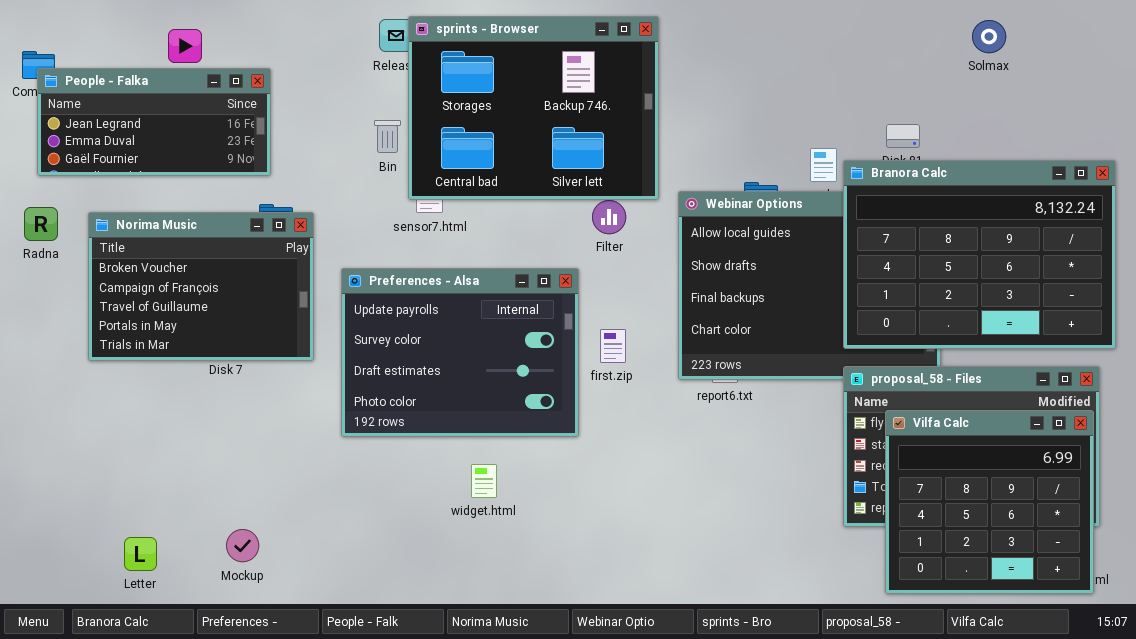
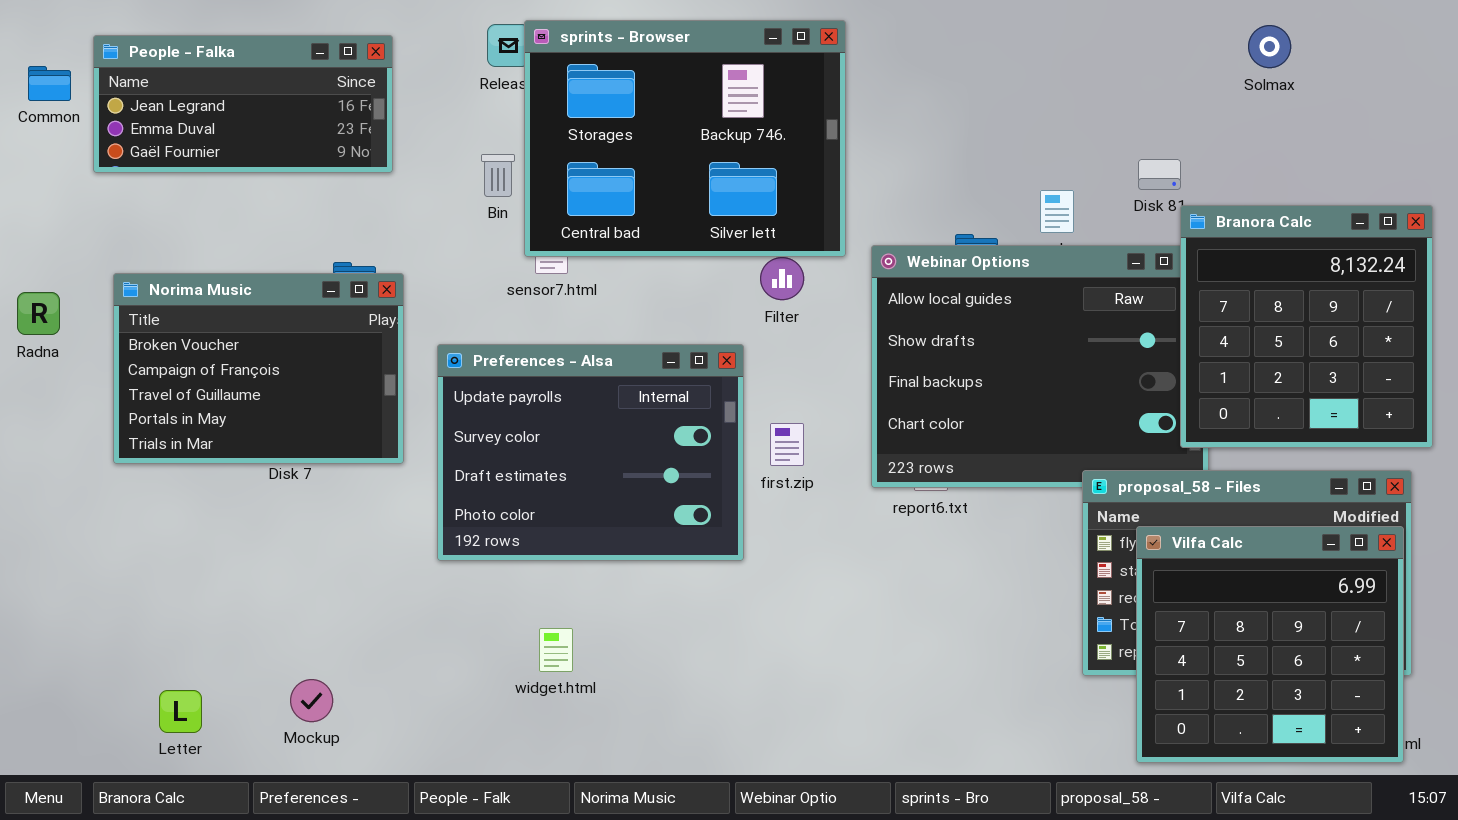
People - Falka: [37,68,271,176] -> [93,35,393,173], moved
Branora Calc: [843,160,1116,349] -> [1180,205,1433,448], resized
Radna: [24,207,58,241] -> [17,292,60,335], moved
widget.html: [471,464,497,498] -> [539,628,573,672], moved

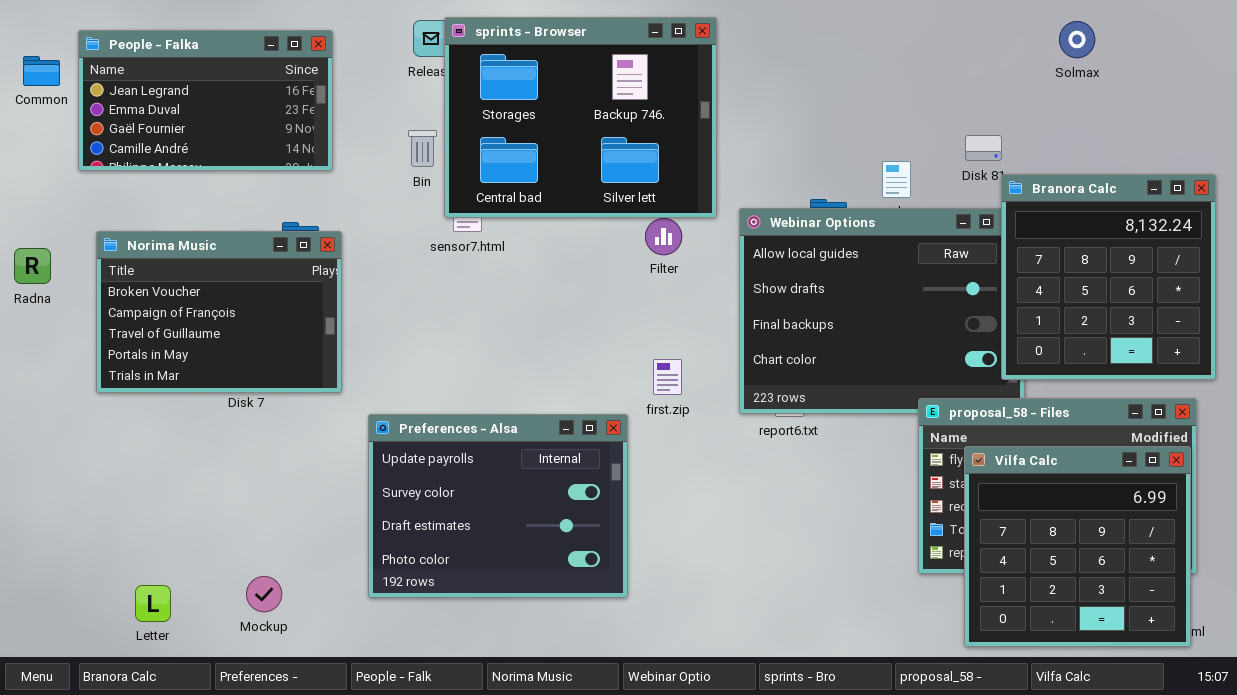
People - Falka: [93,35,393,173] -> [78,30,333,171], resized
Preferences - Alsa: [437,344,744,561] -> [368,414,628,598], moved

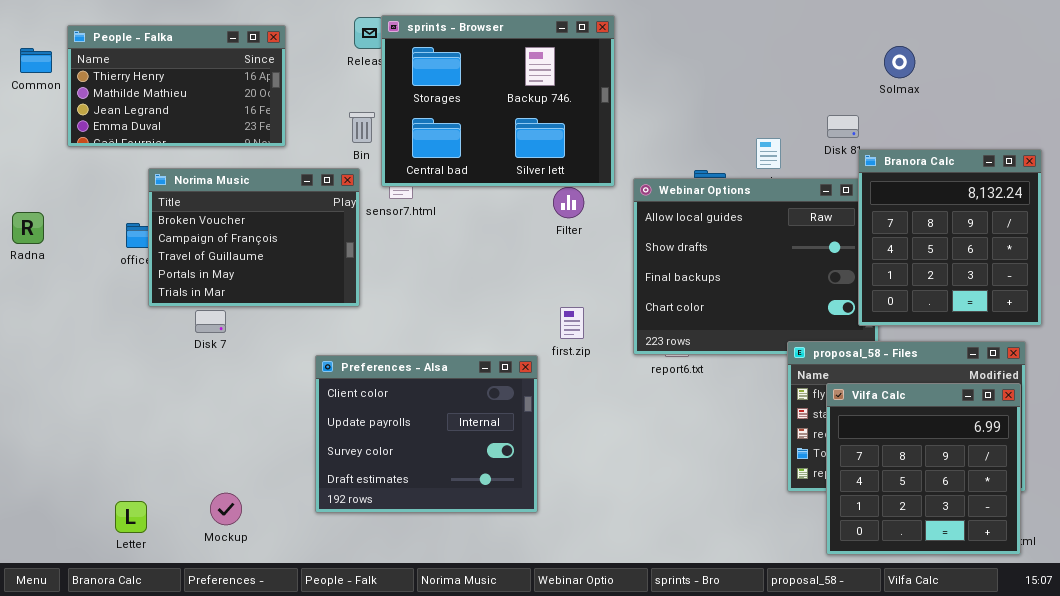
Solmax: [1059,21,1095,58] -> [884,46,915,78], moved
People - Falka: [78,30,333,171] -> [67,25,286,147], scrolled up 2 rows
Norima Music: [96,231,342,393] -> [148,168,360,307], moved
Preferences - Alsa: [368,414,628,598] -> [315,355,538,513], scrolled up 1 row

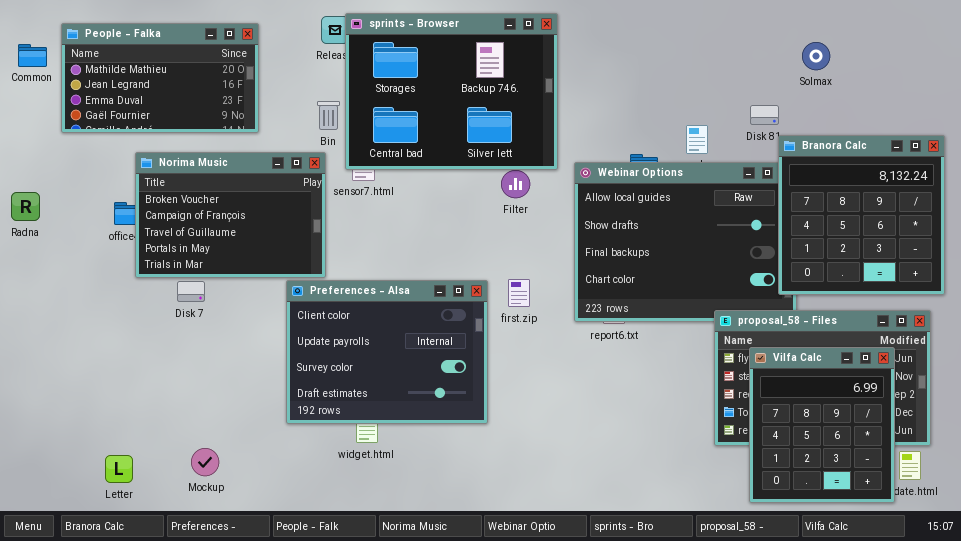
People - Falka: [67,25,286,147] -> [61,23,259,133], scrolled down 1 row
Preferences - Alsa: [315,355,538,513] -> [286,280,488,424], moved
Vilfa Calc: [826,383,1021,555] -> [749,347,895,503], resized

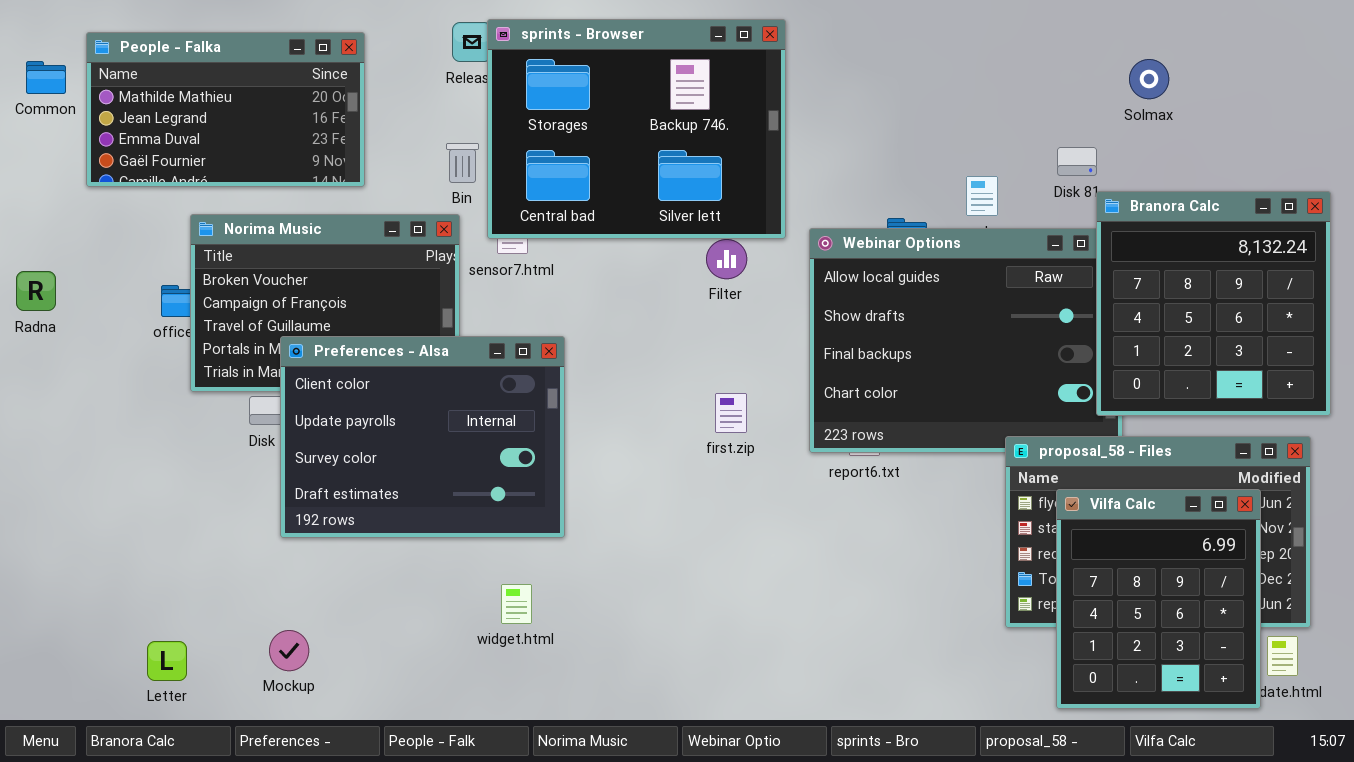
Preferences - Alsa: [286,280,488,424] -> [280,336,565,538], moved

